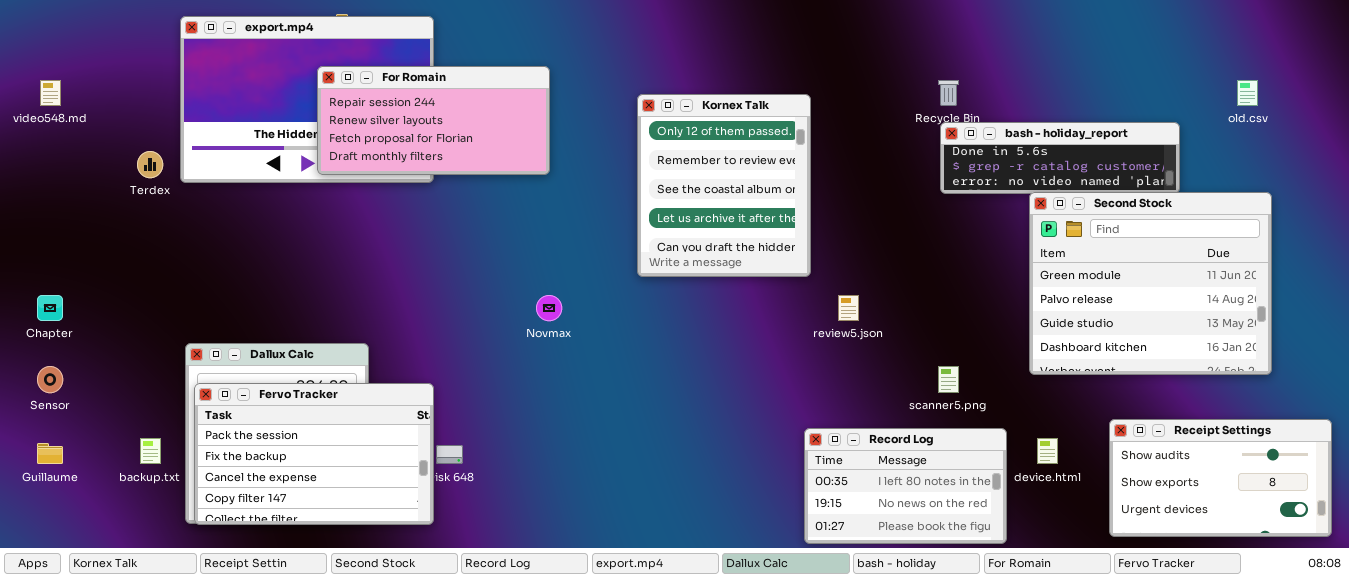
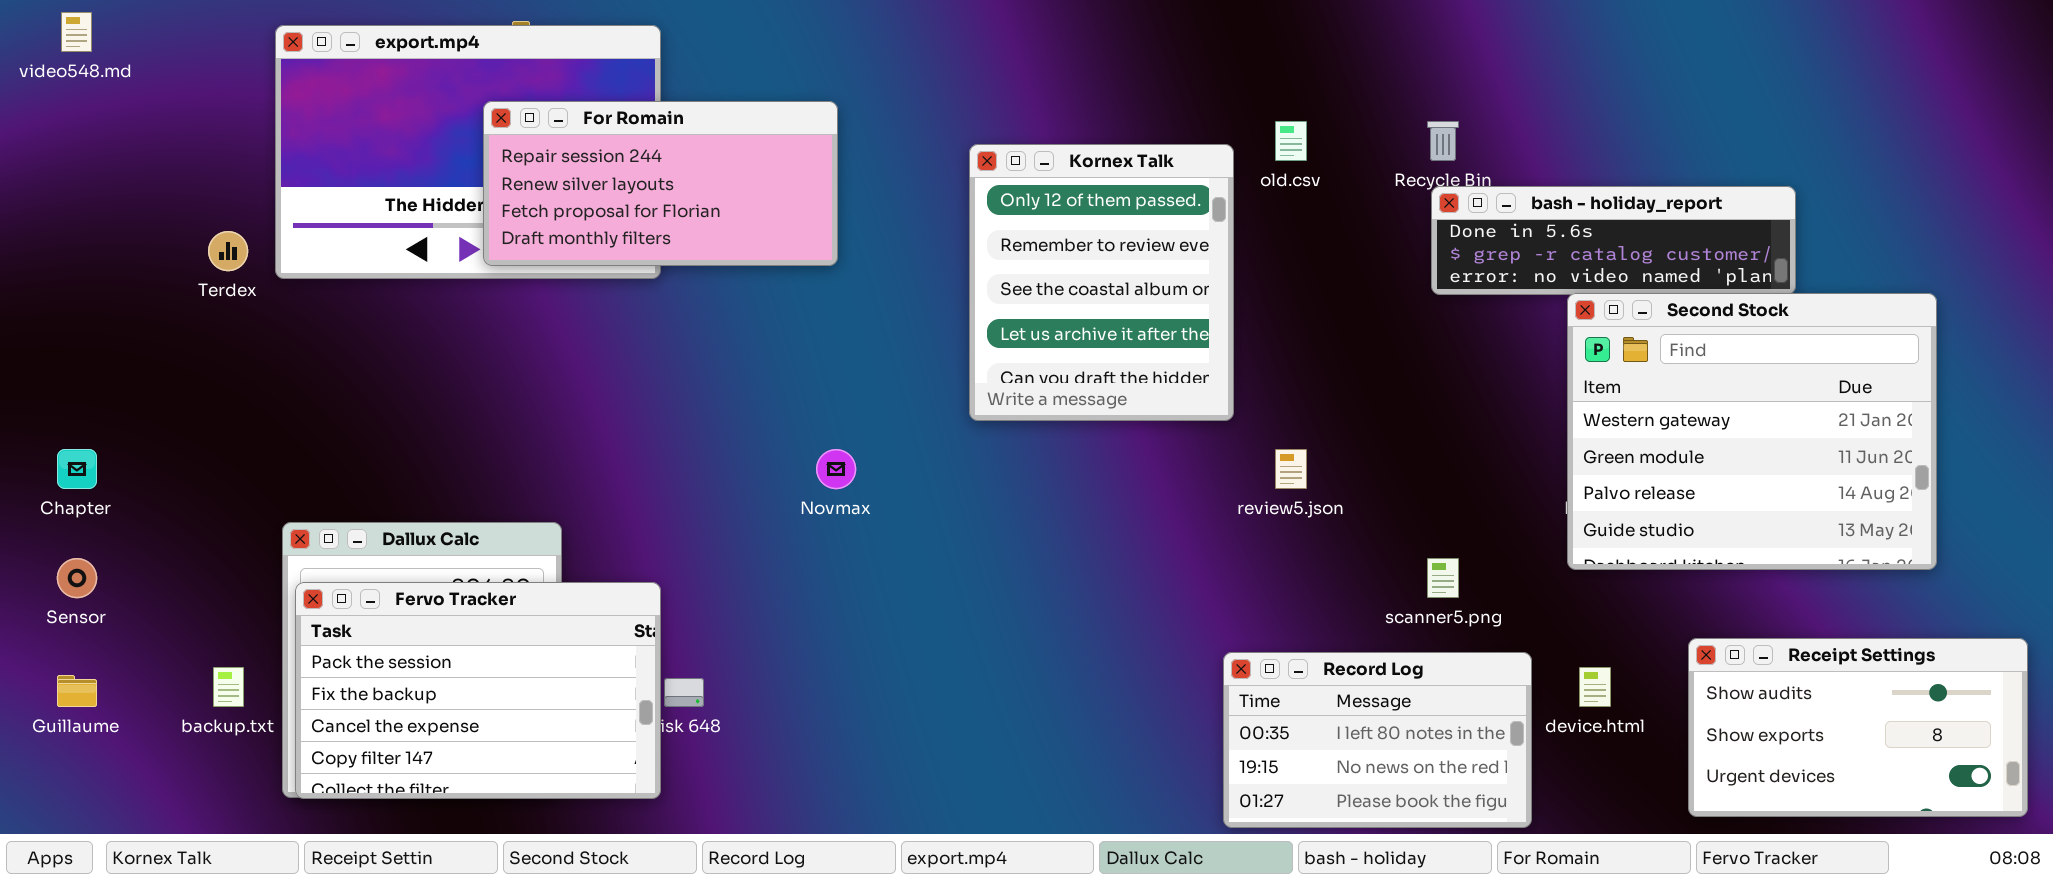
video548.md: [40,80,61,106] -> [61,12,92,52], moved
old.csv: [1237,80,1258,106] -> [1275,121,1307,161], moved
Second Stock: [1029,192,1272,375] -> [1567,293,1937,570], scrolled up 1 row

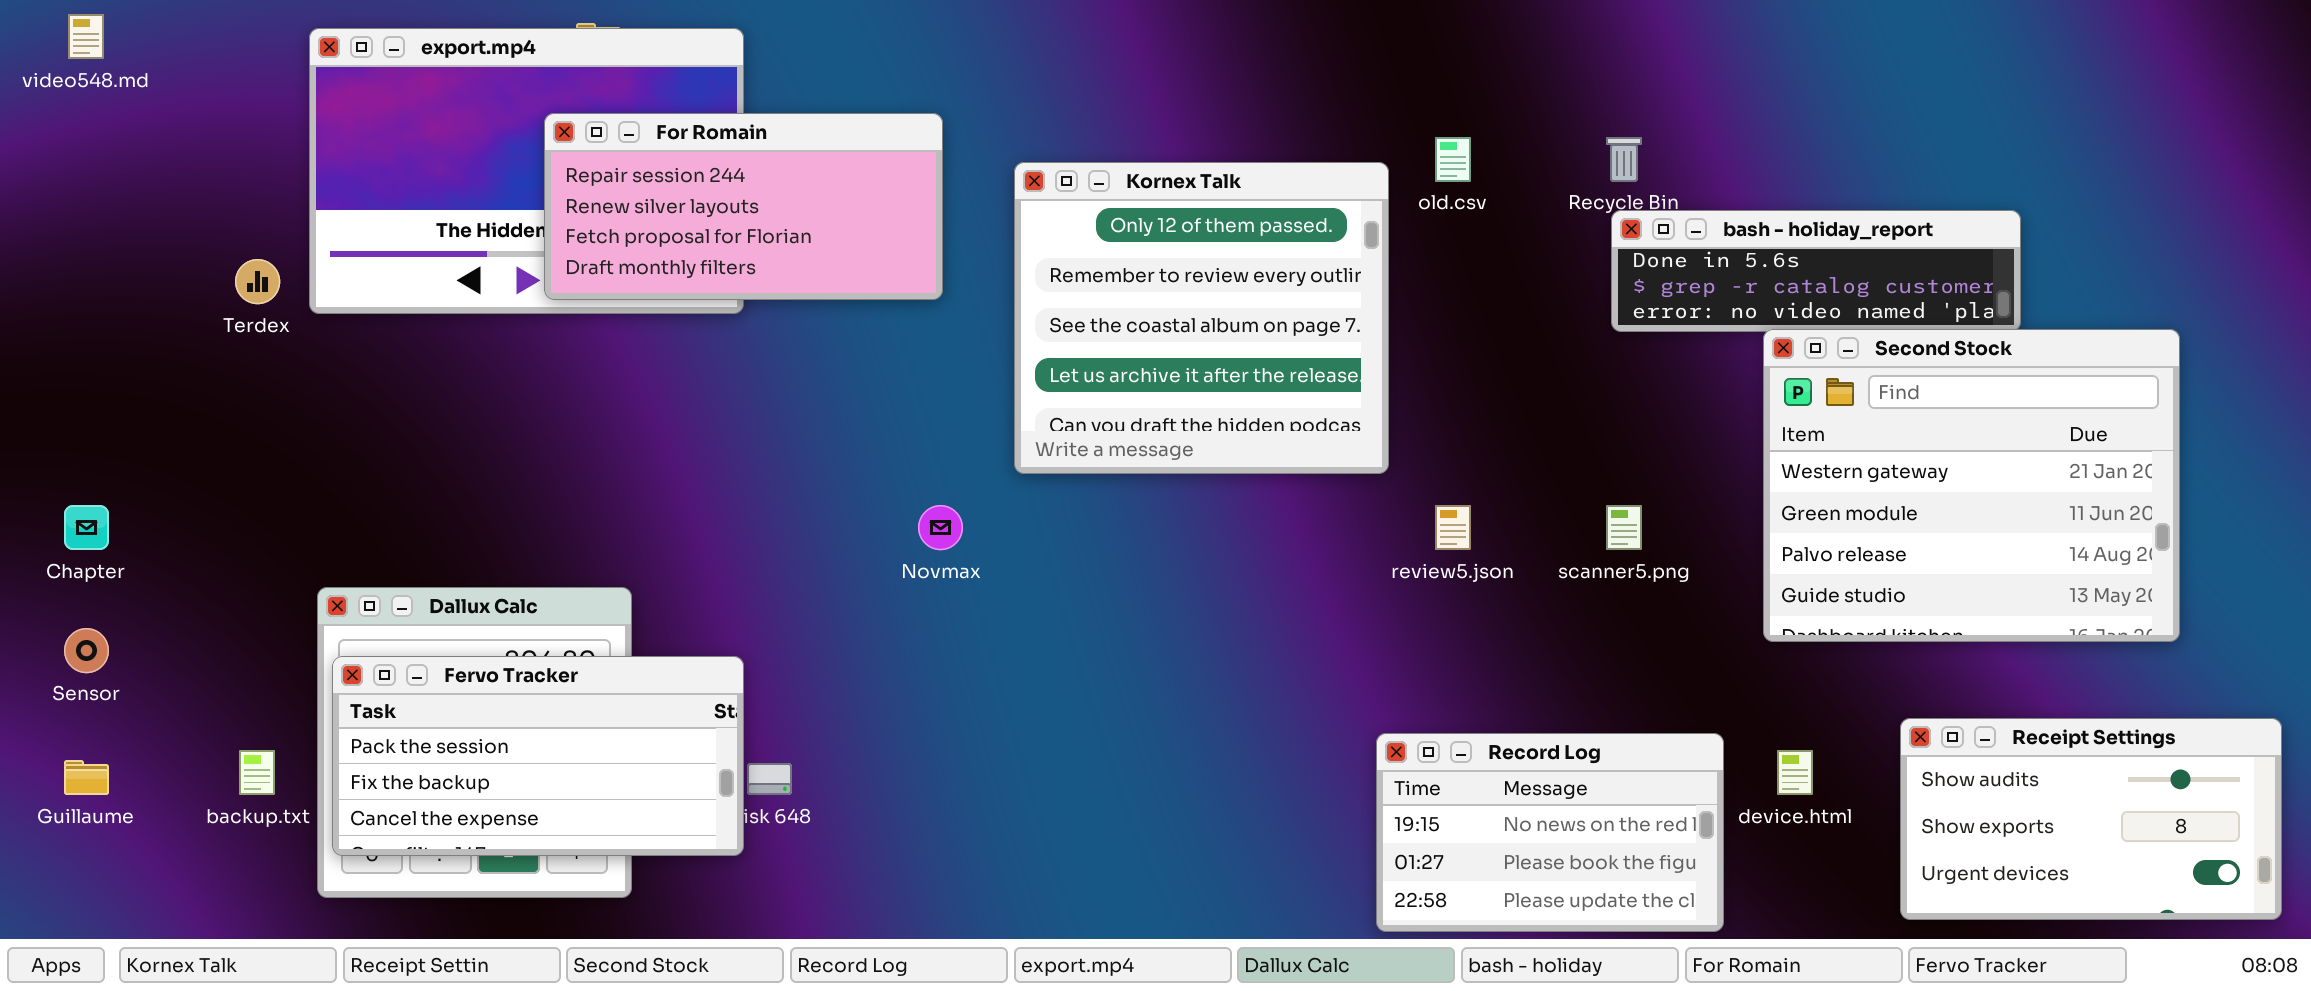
Kornex Talk: [969,144,1234,421] -> [1014,162,1389,474], resized
scanner5.png: [1427,558,1459,598] -> [1606,505,1642,550], moved
Fervo Tracker: [295,582,661,799] -> [332,656,744,856], resized
Record Log: [1223,652,1532,828] -> [1376,733,1724,932], scrolled down 1 row

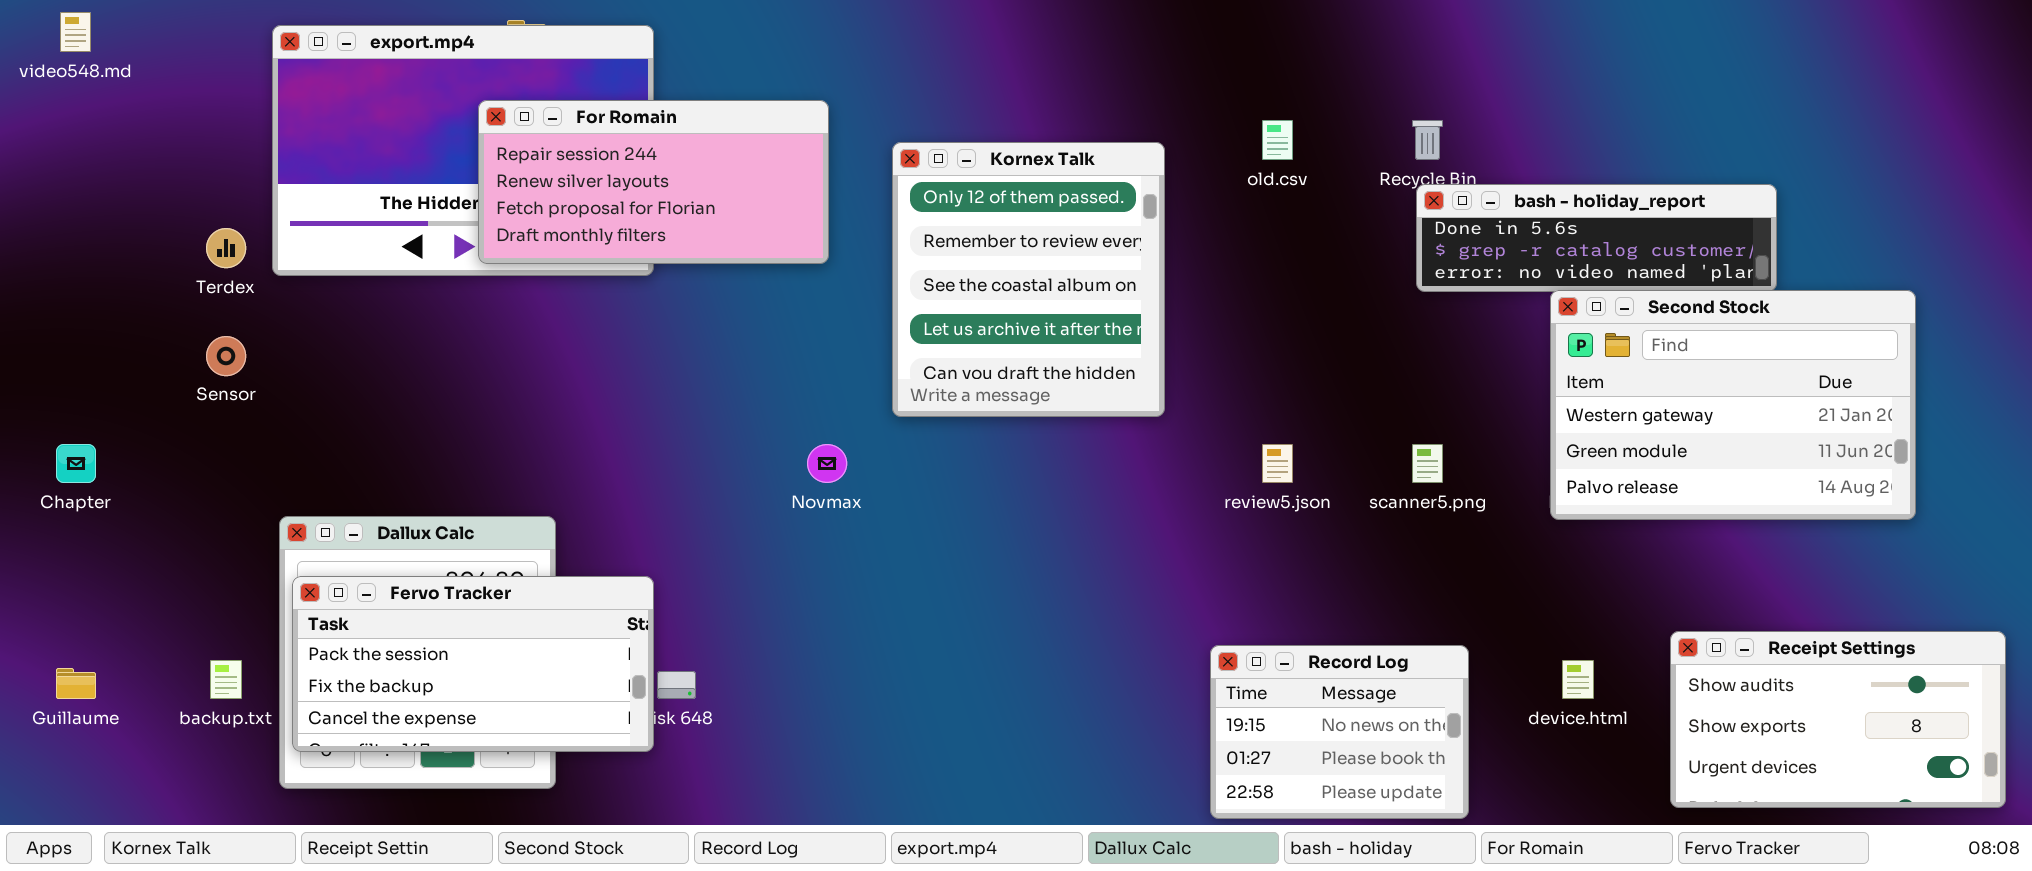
Kornex Talk: [1014,162,1389,474] -> [892,142,1165,417], resized
Second Stock: [1763,329,2180,642] -> [1550,290,1916,520], resized
Sensor: [64,628,109,673] -> [206,336,246,376], moved
Record Log: [1376,733,1724,932] -> [1210,645,1469,819], resized

